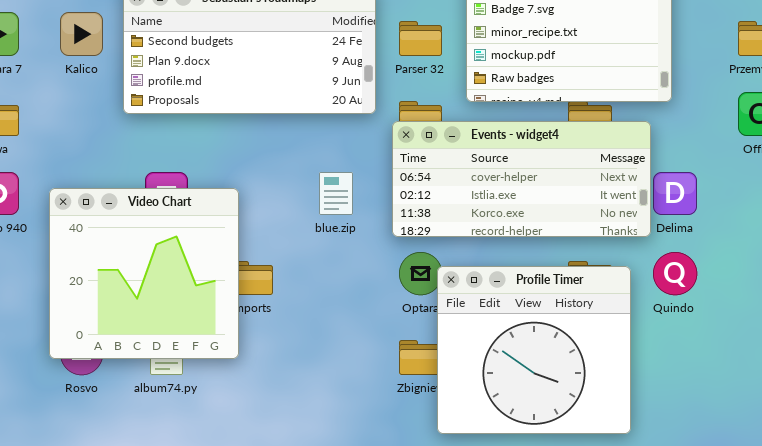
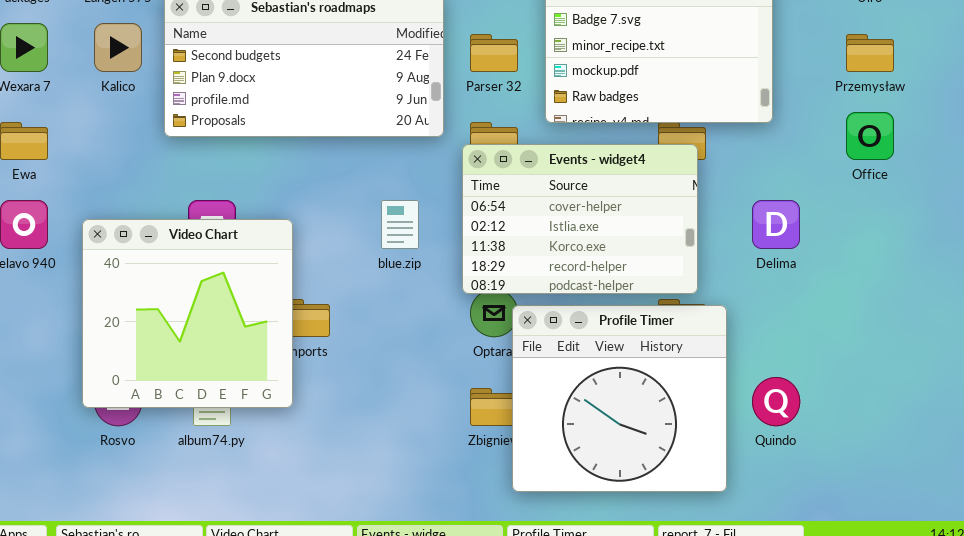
Events - widget4: [392,121,651,237] -> [462,144,698,294], resized
Quindo: [653,252,697,295] -> [752,377,800,426], moved

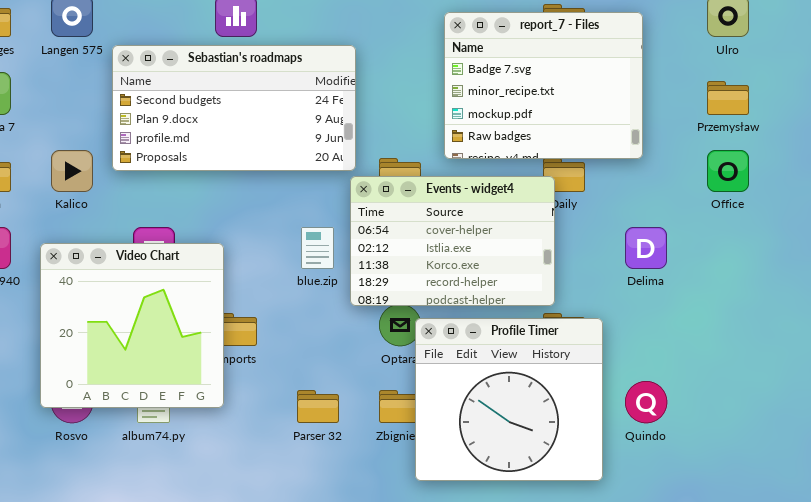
Kalico: [94,23,142,72] -> [51,150,93,192], moved
Parser 32: [470,34,518,72] -> [297,390,339,423], moved
Events - widget4: [462,144,698,294] -> [350,176,555,306], moved

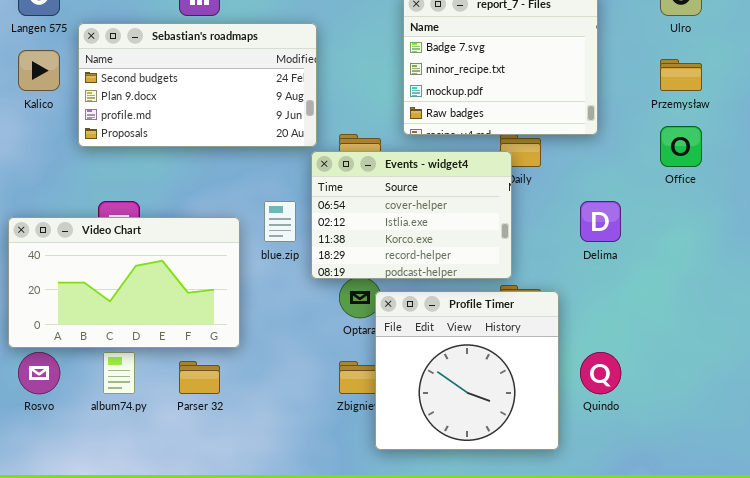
Kalico: [51,150,93,192] -> [18,50,60,91], moved
Video Chart: [40,243,224,408] -> [8,217,240,348], resized
Parser 32: [297,390,339,423] -> [179,361,220,394], moved

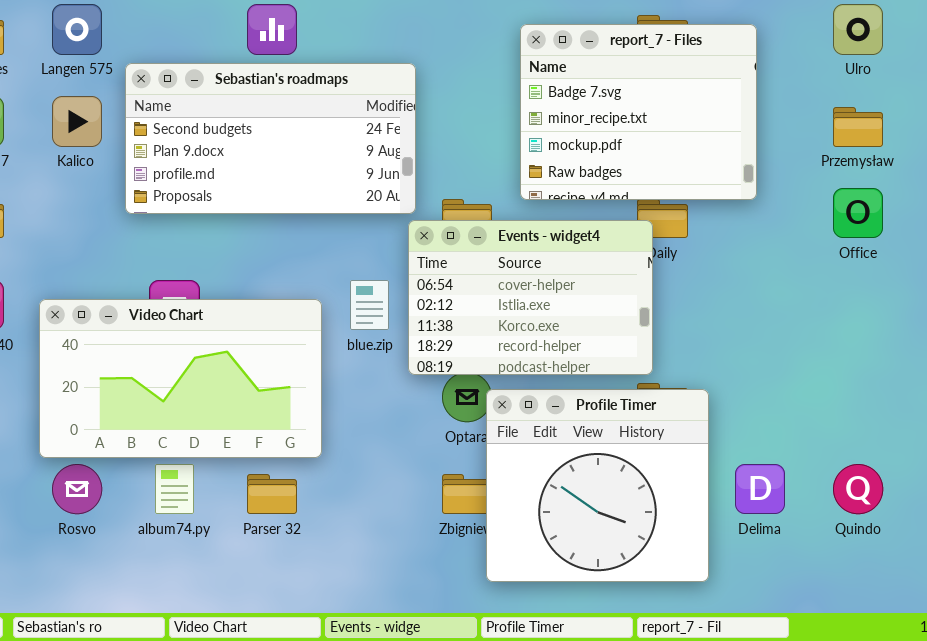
Delima: [580,201,621,242] -> [735,464,785,514], moved
Quindo: [580,352,621,394] -> [833,464,883,514], moved

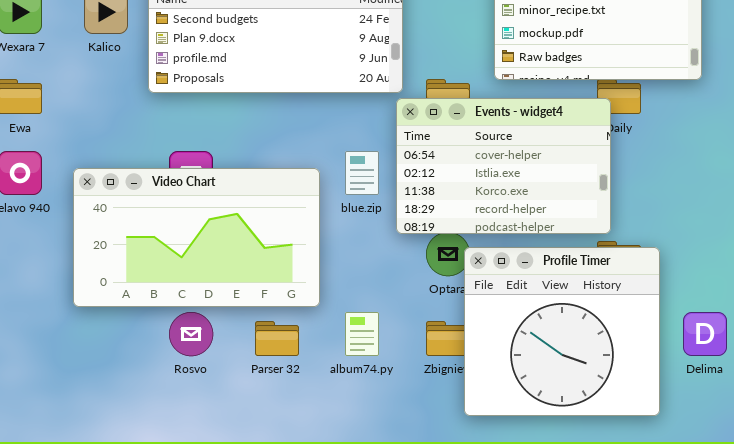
Rosvo: [52,464,102,514] -> [169,312,213,356], moved
album74.py: [155,464,194,514] -> [345,312,379,356], moved

